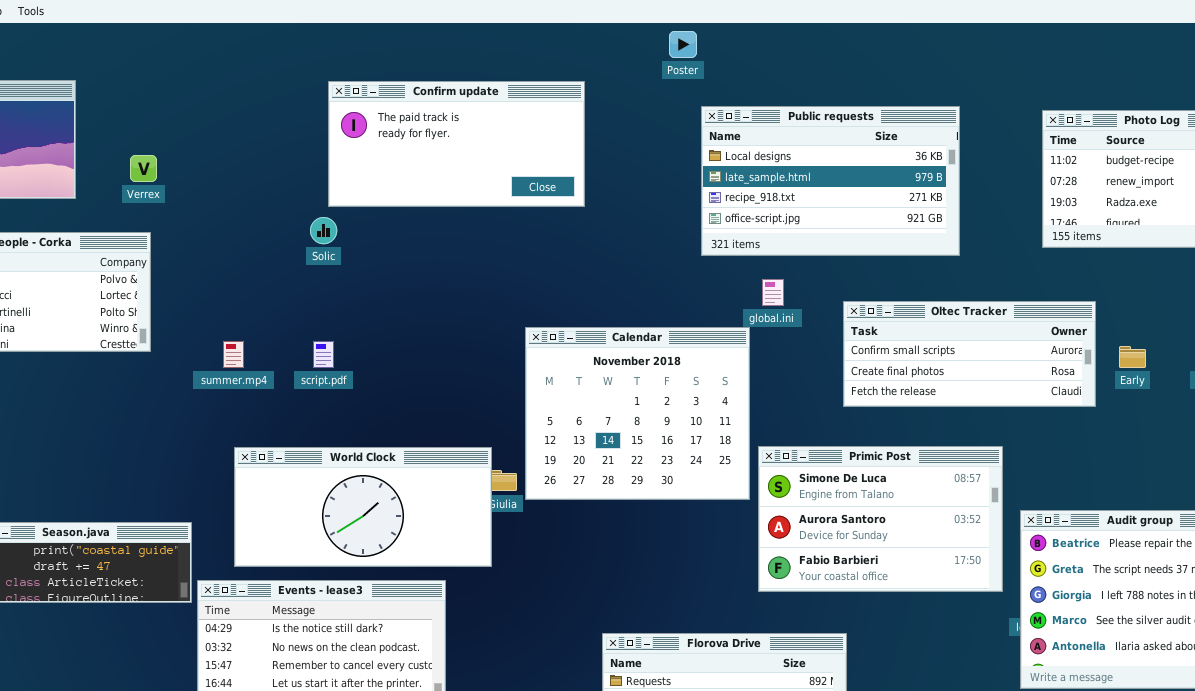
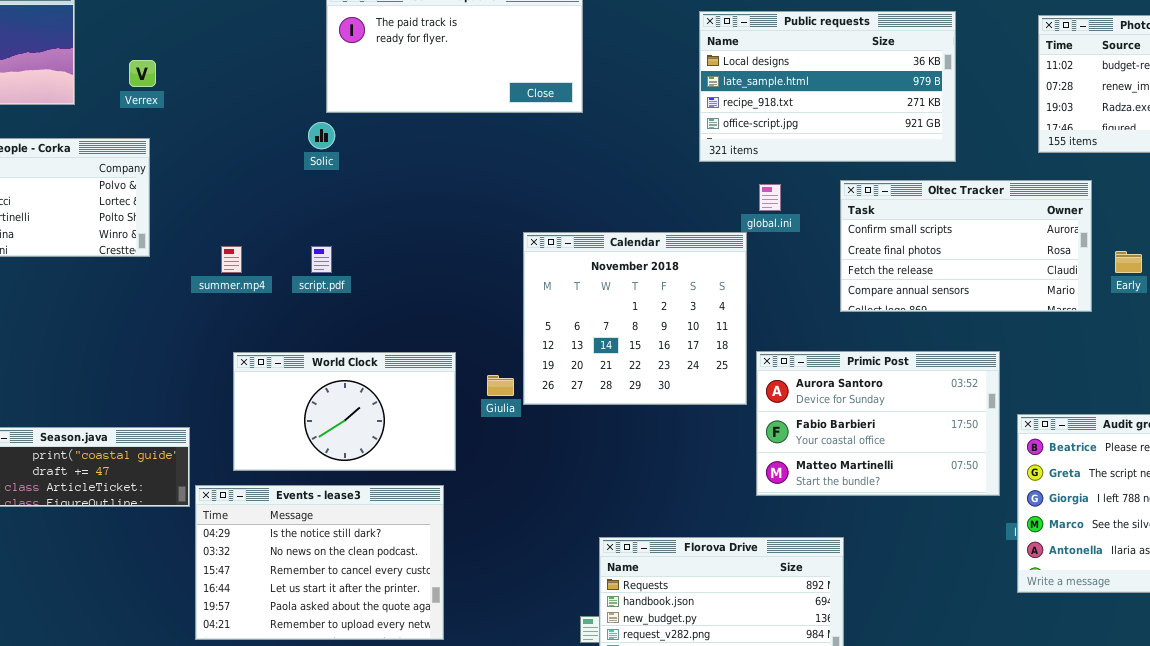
Oltec Tracker: [843,301,1096,407] -> [840,180,1092,312], resized
Primic Post: [758,446,1003,592] -> [756,351,1000,496], scrolled down 1 row
World Clock: [234,447,492,567] -> [233,352,456,471], resized

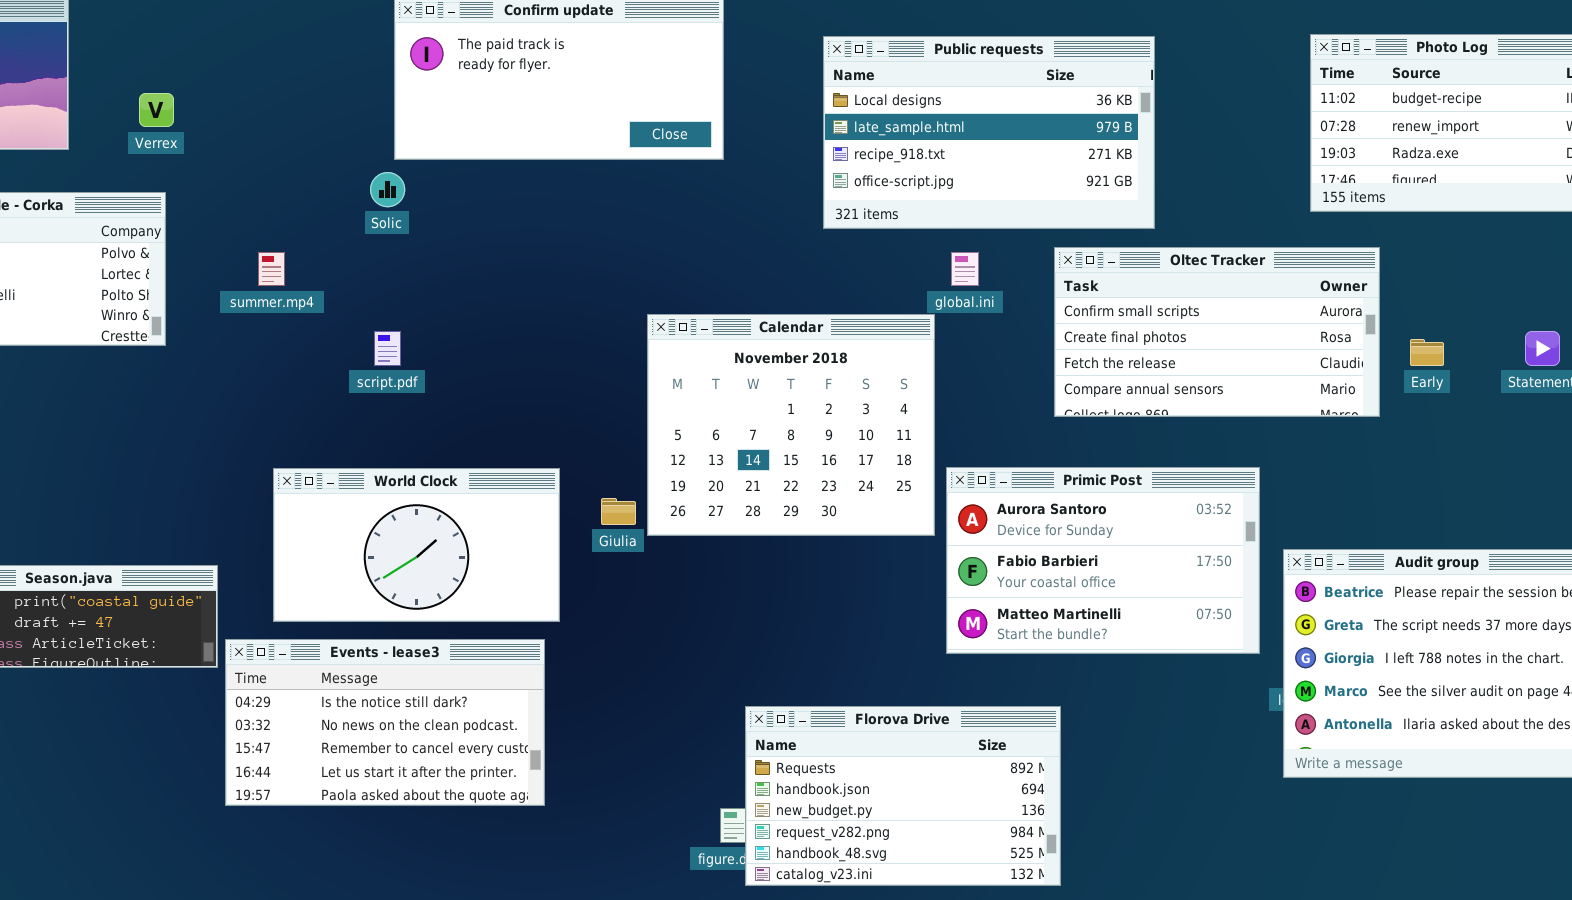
Public requests: [699,11,956,162] -> [823,36,1155,229], moved
summer.mp4: [221,246,242,273] -> [258,252,285,286], moved
Events - lease3: [195,485,444,640] -> [225,639,545,806], resized

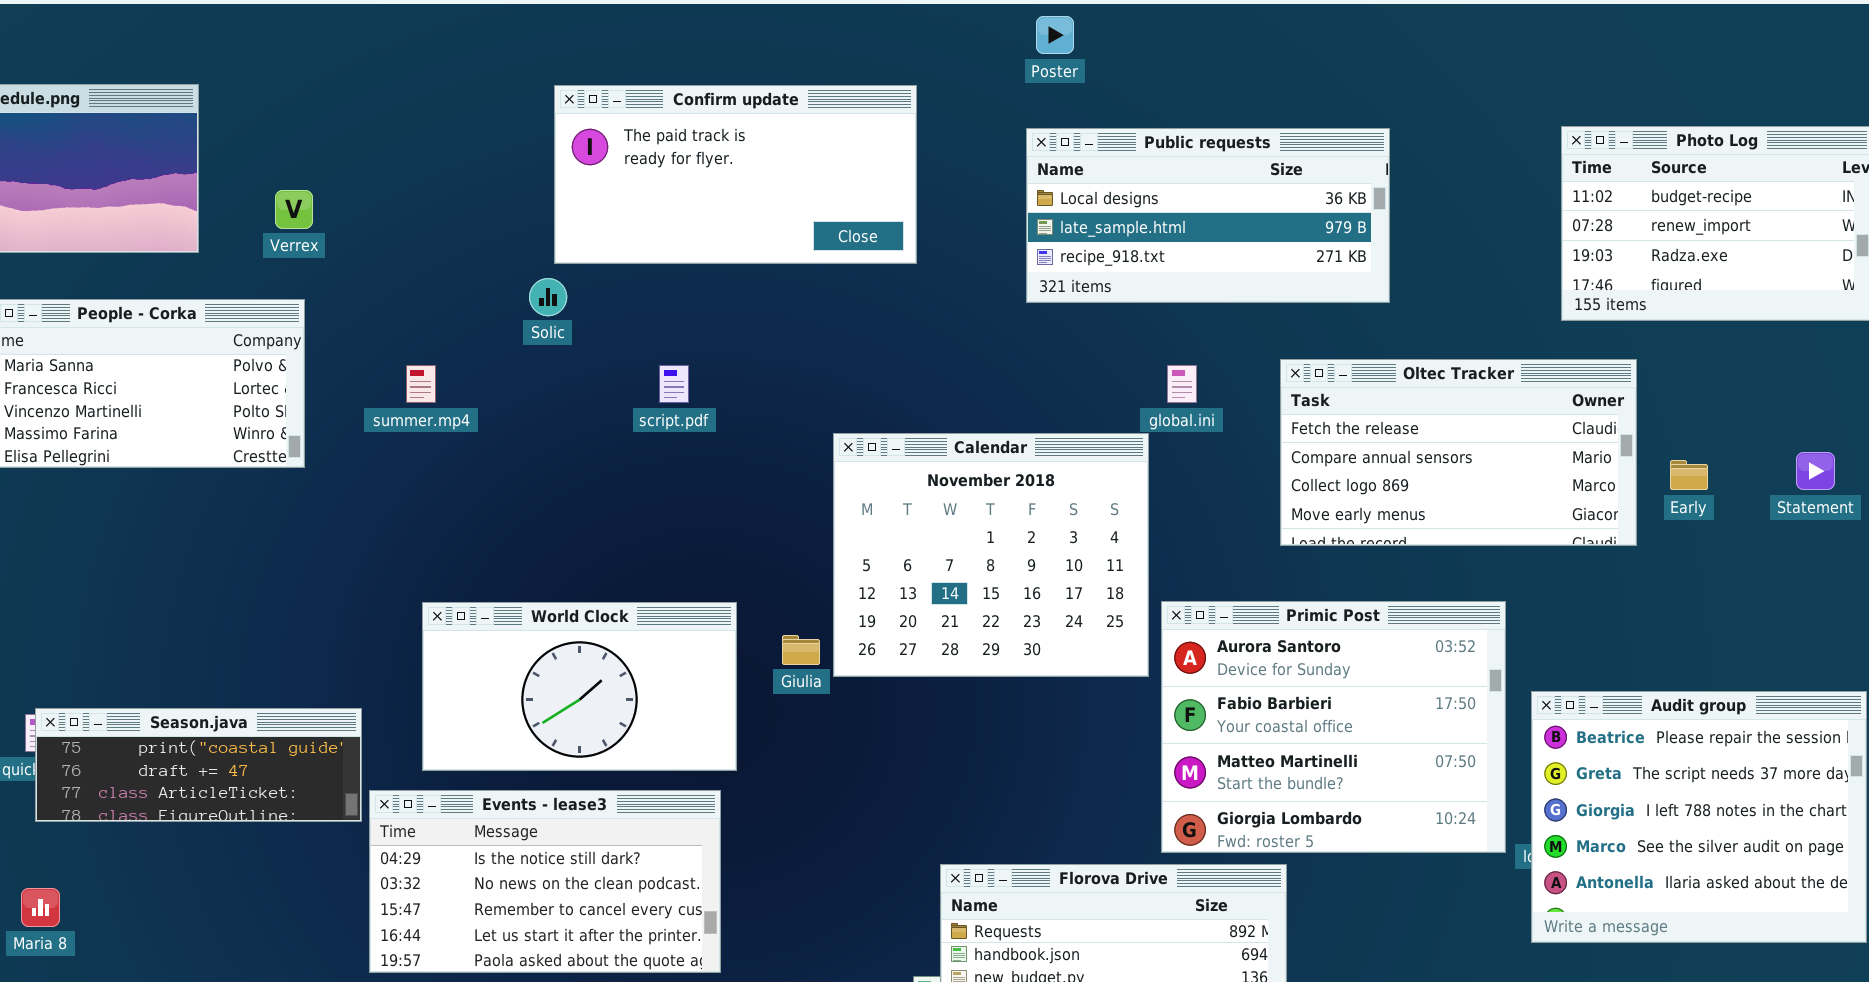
Public requests: [823,36,1155,229] -> [1026,128,1390,303], resized
Oltec Tracker: [1054,247,1380,417] -> [1280,359,1637,546], scrolled down 2 rows
script.pdf: [374,331,401,366] -> [659,365,689,403], moved
Primic Post: [946,467,1260,654] -> [1161,601,1506,853], resized

